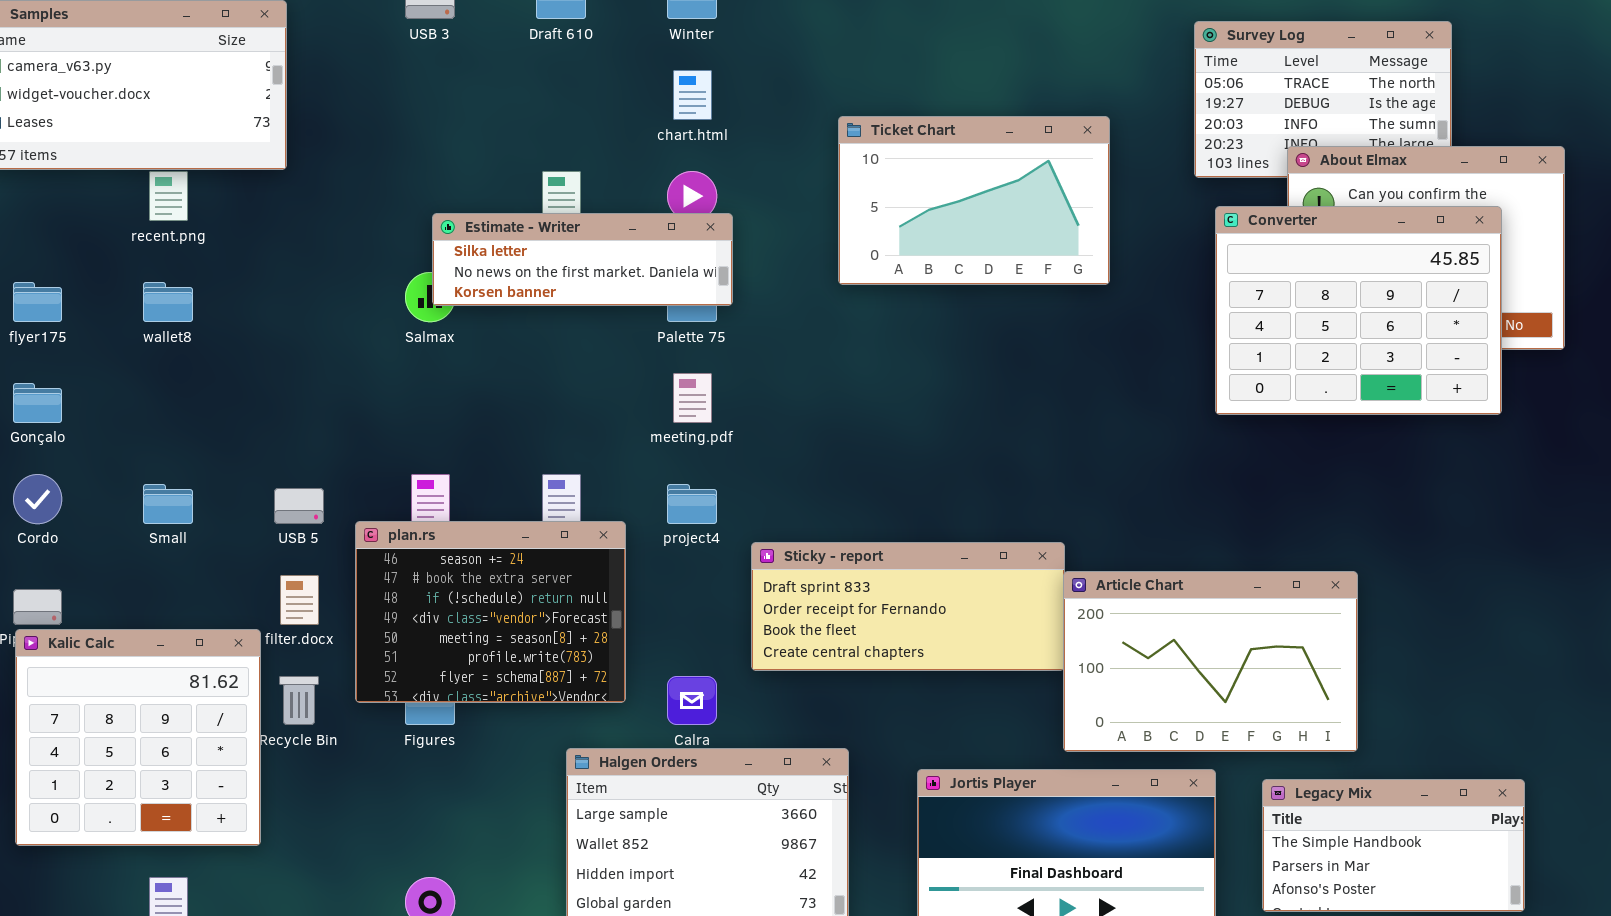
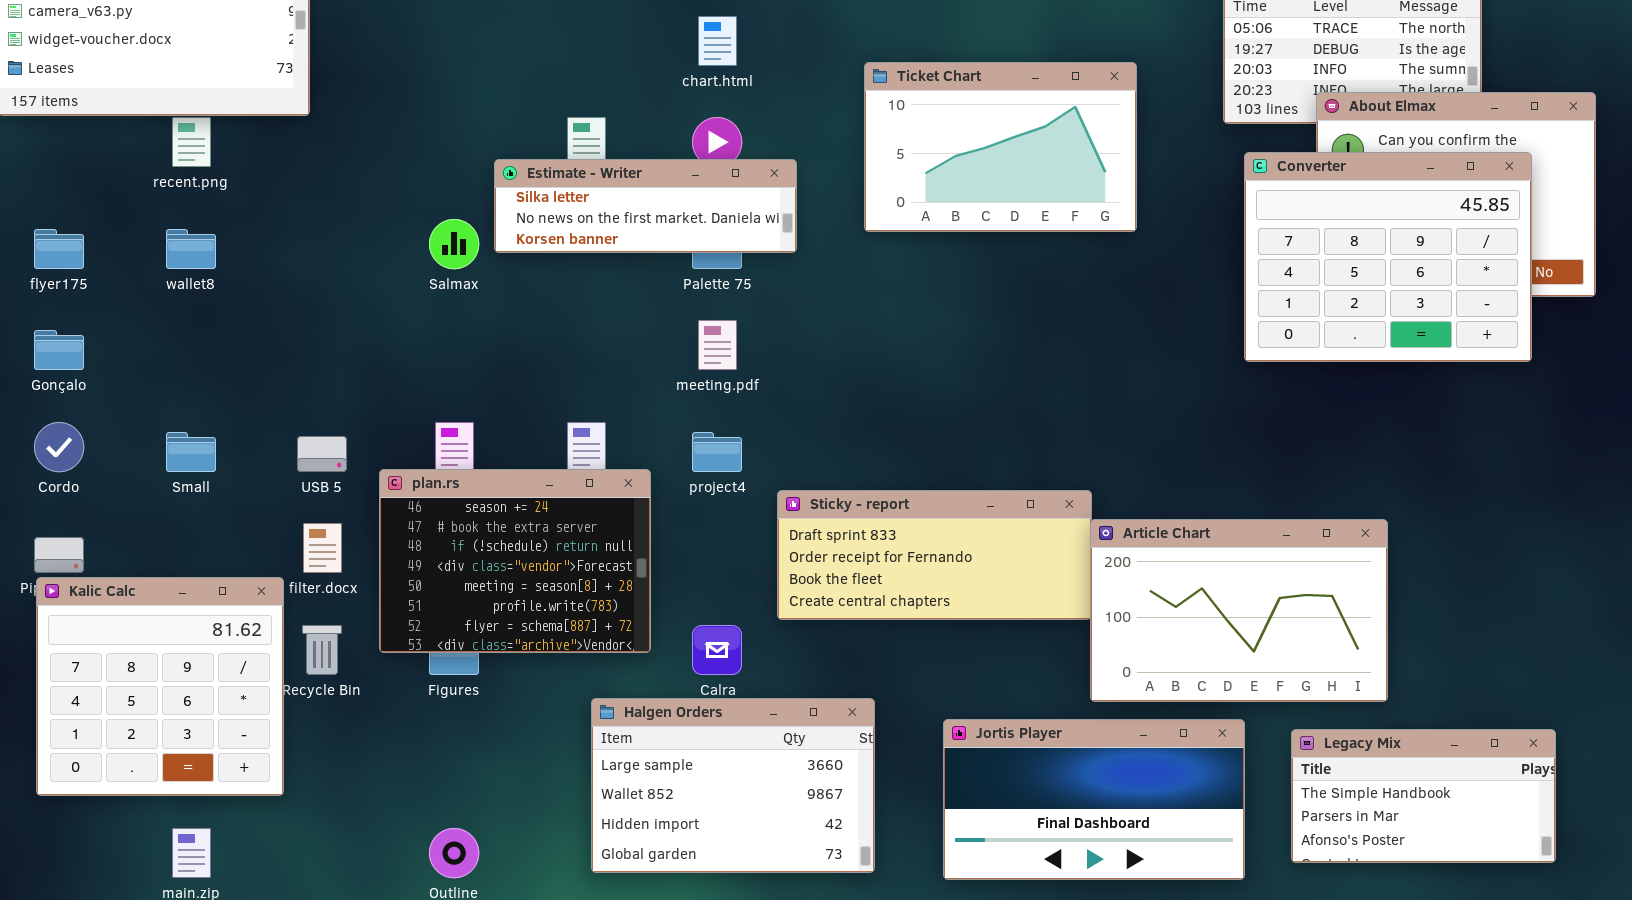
Estimate - Writer: [432,213,733,306] -> [494,159,797,253], moved

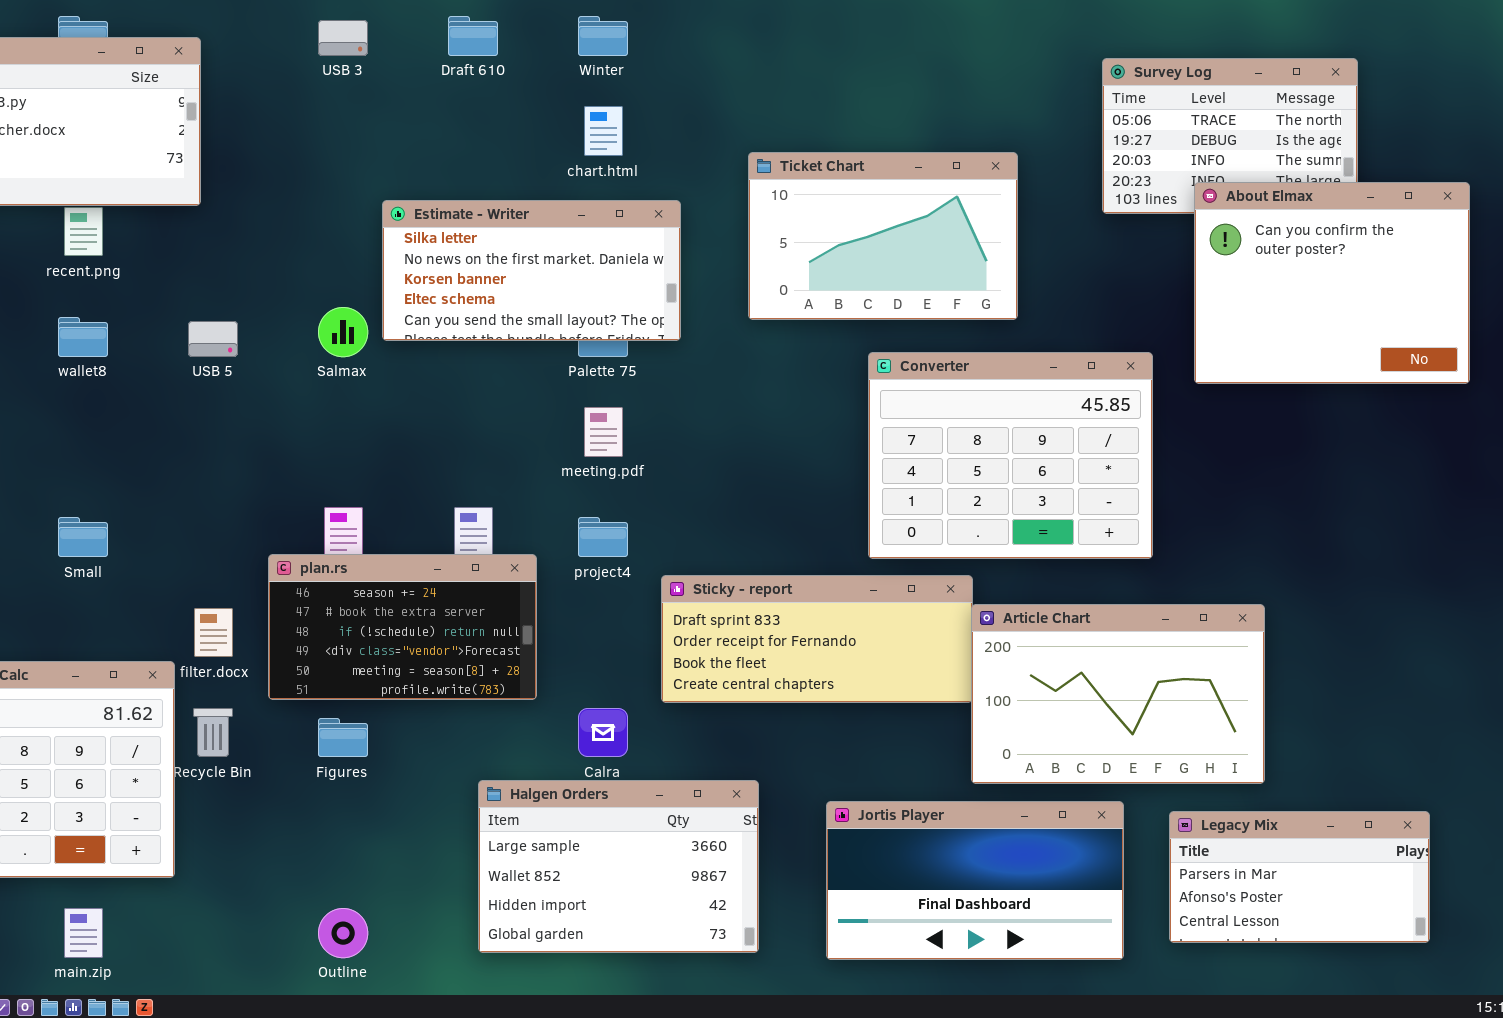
Converter: [1244,152,1532,362] -> [868,352,1153,559], moved
Estimate - Writer: [494,159,797,253] -> [382,200,681,341], resized
USB 5: [297,436,347,472] -> [188,321,238,357], moved
plan.rs: [379,469,651,653] -> [268,554,537,700], resized
Legacy Mix: [1291,729,1556,863] -> [1169,811,1430,943], scrolled down 1 row

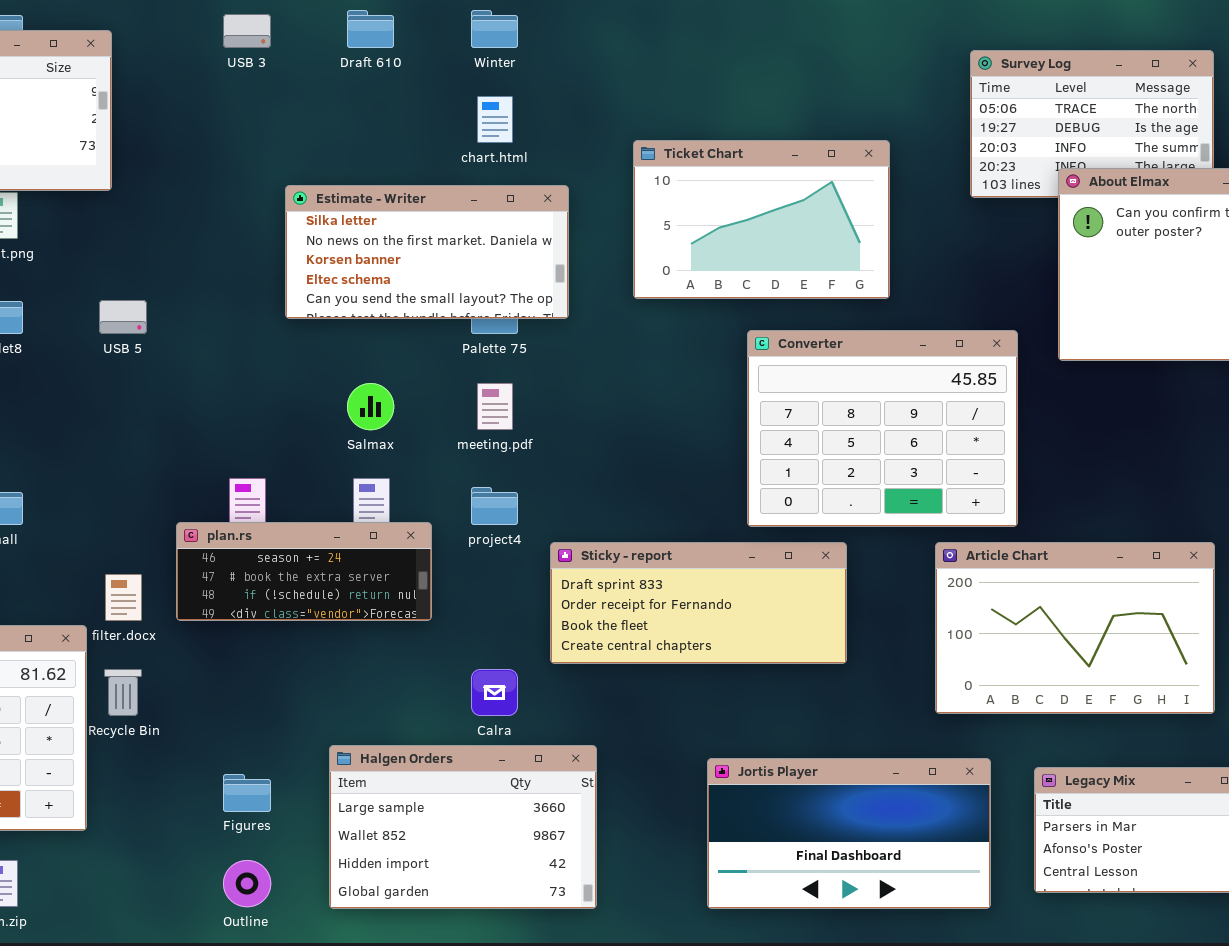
Salmax: [318,307,368,357] -> [347,383,394,430], moved
plan.rs: [268,554,537,700] -> [176,522,432,621], resized
Article Chart: [971,604,1265,784] -> [935,542,1215,714], moved
Figures: [318,718,368,757] -> [223,774,271,812], moved
Halgen Orders: [478,780,759,953] -> [329,745,597,909], moved

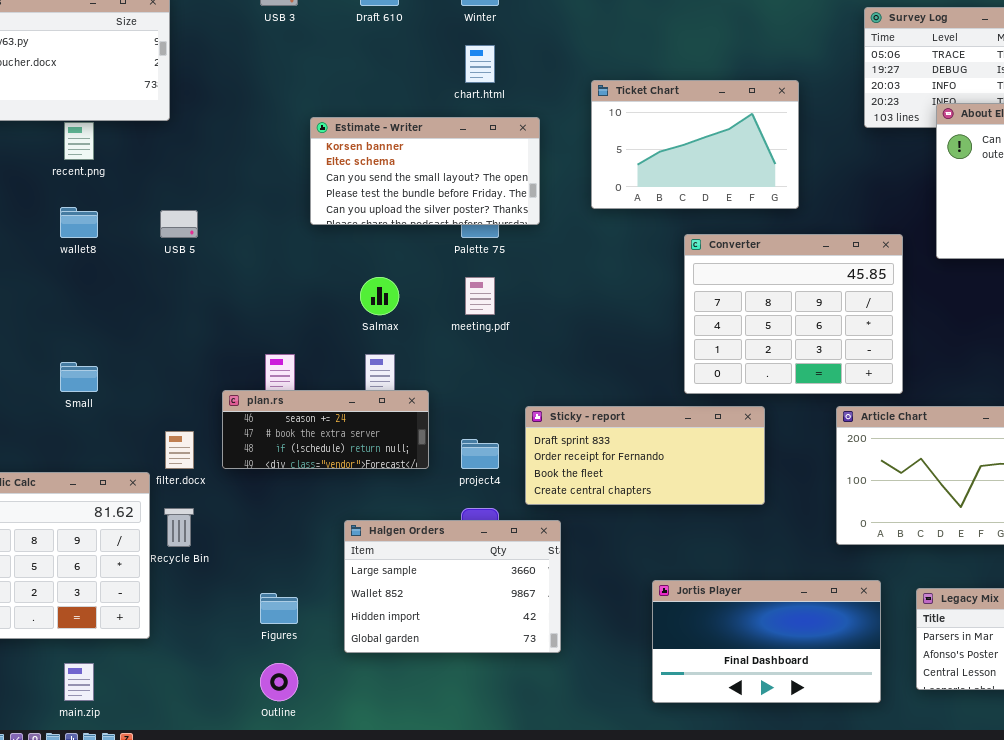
Estimate - Writer: [285,185,569,319] -> [310,117,540,225], scrolled down 2 rows
project4: [471,487,518,525] -> [461,439,499,469], moved
Halgen Orders: [329,745,597,909] -> [344,520,561,653], moved

